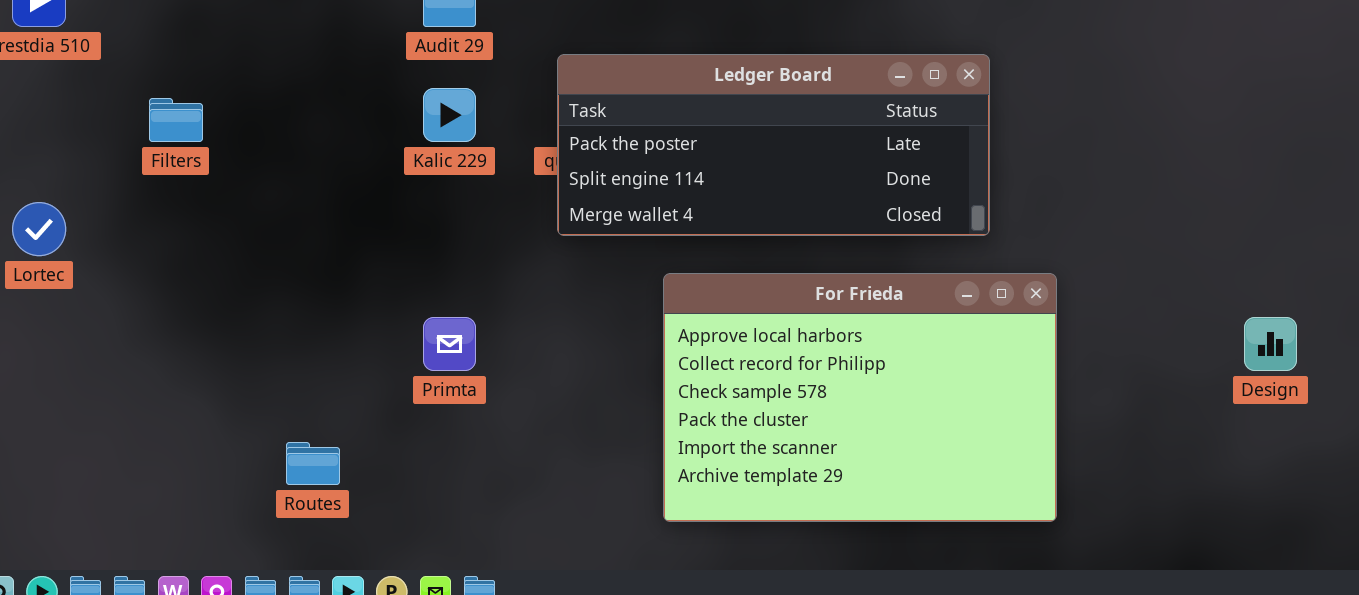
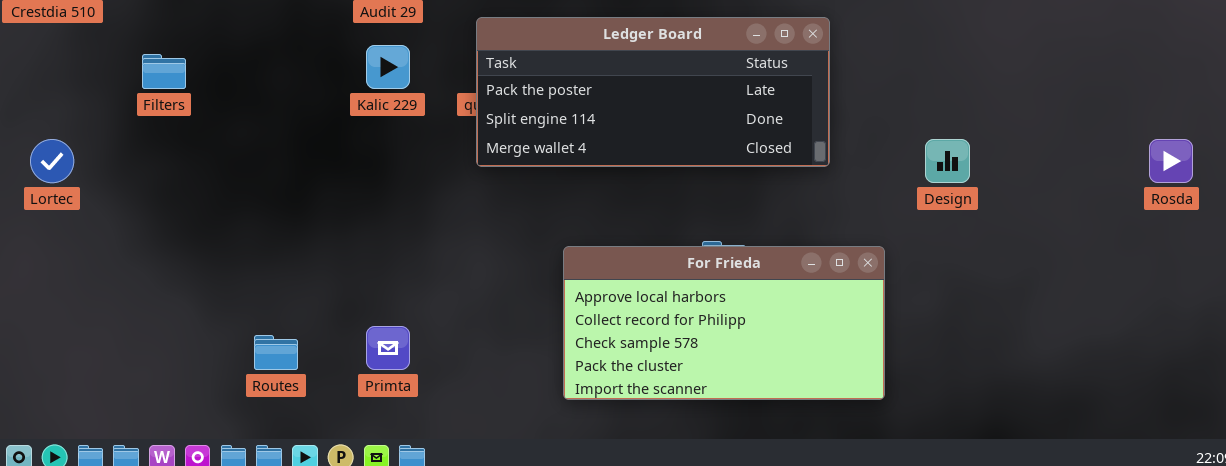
For Frieda: [663,273,1057,522] -> [563,246,885,400], resized
Primta: [423,317,476,371] -> [366,326,410,370], moved
Design: [1244,317,1297,371] -> [925,139,970,183], moved

